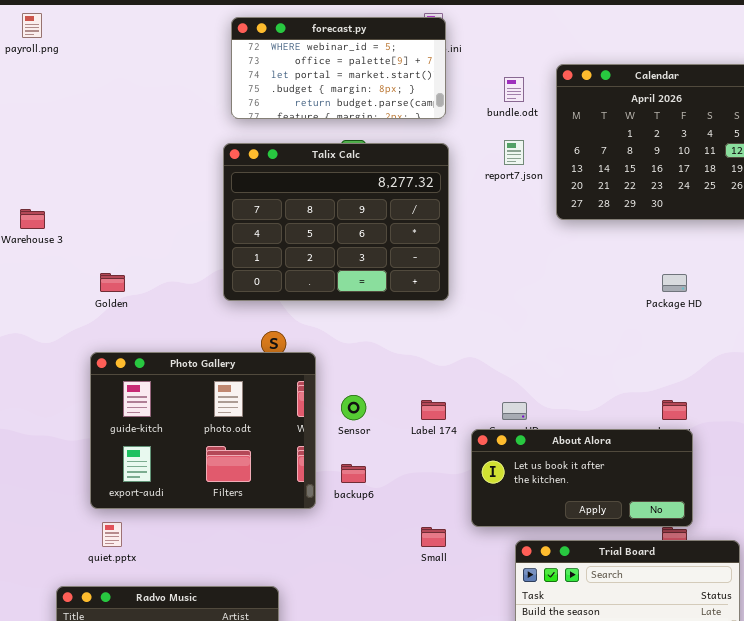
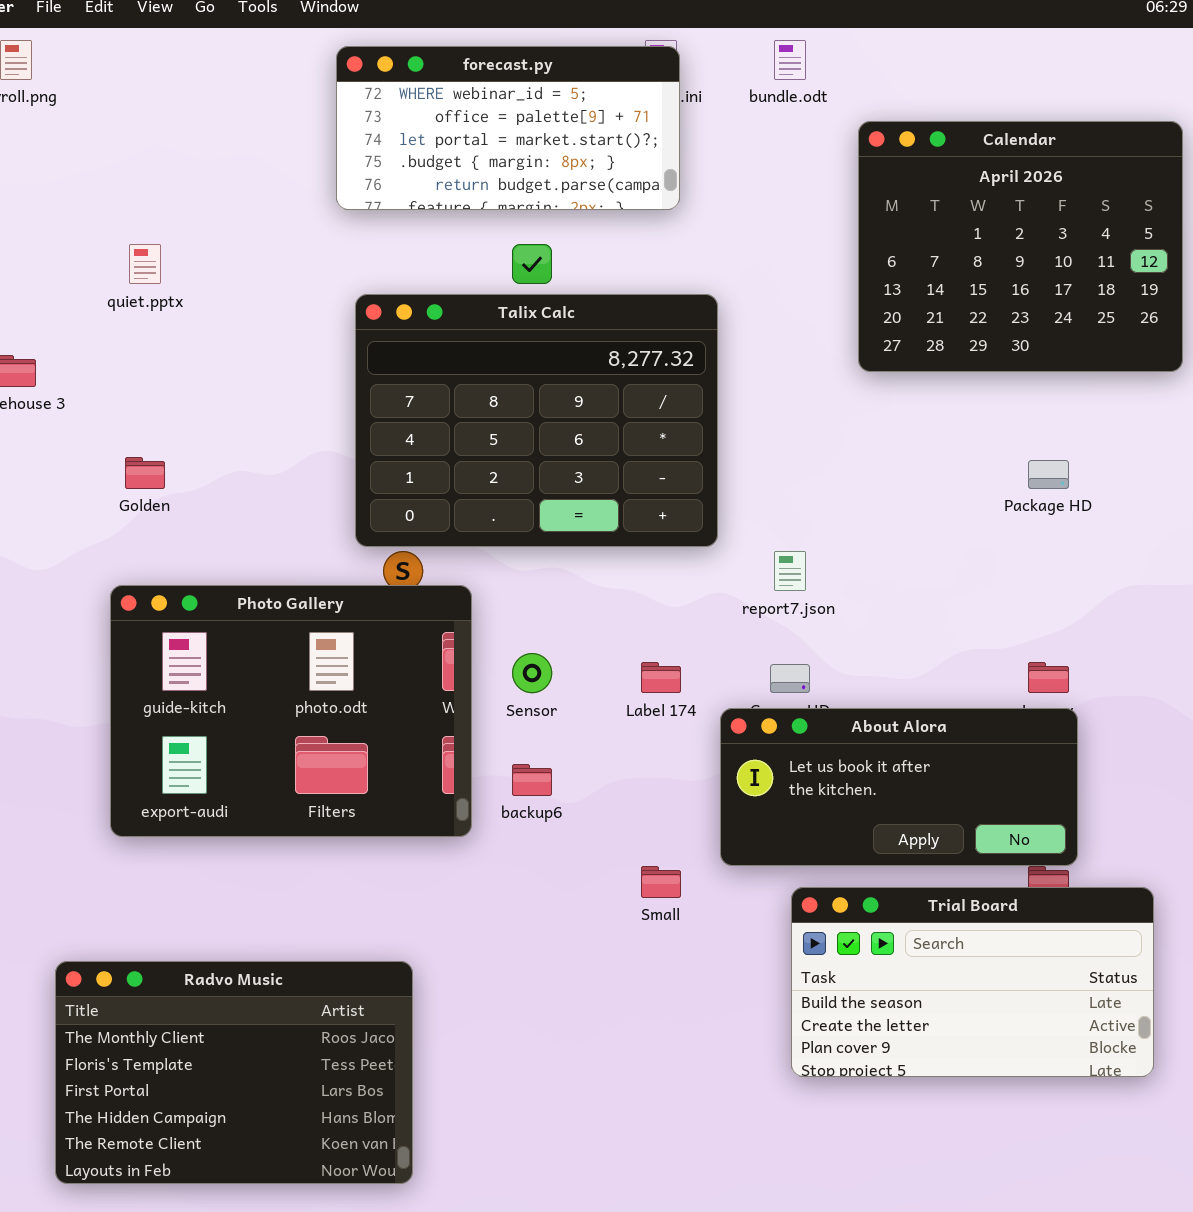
bundle.odt: [504,77,524,102] -> [774,40,806,80], moved
report7.json: [504,140,524,165] -> [774,551,806,591], moved
Talix Calc: [223,143,449,301] -> [355,294,718,547], moved
quiet.pptx: [102,522,122,547] -> [129,244,161,284], moved

